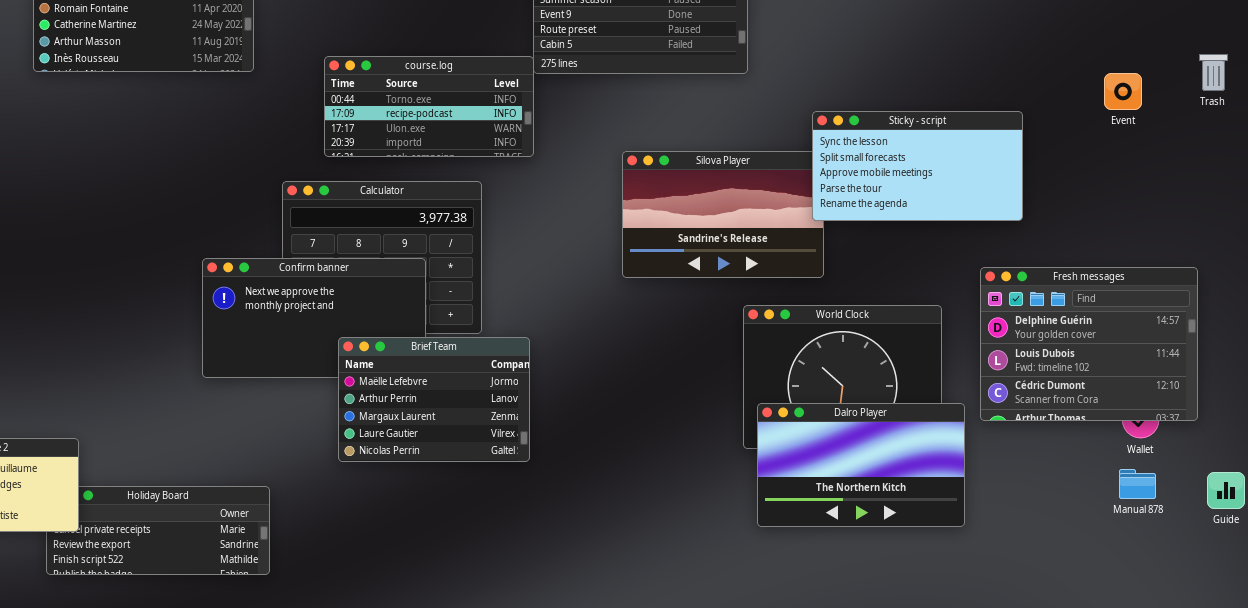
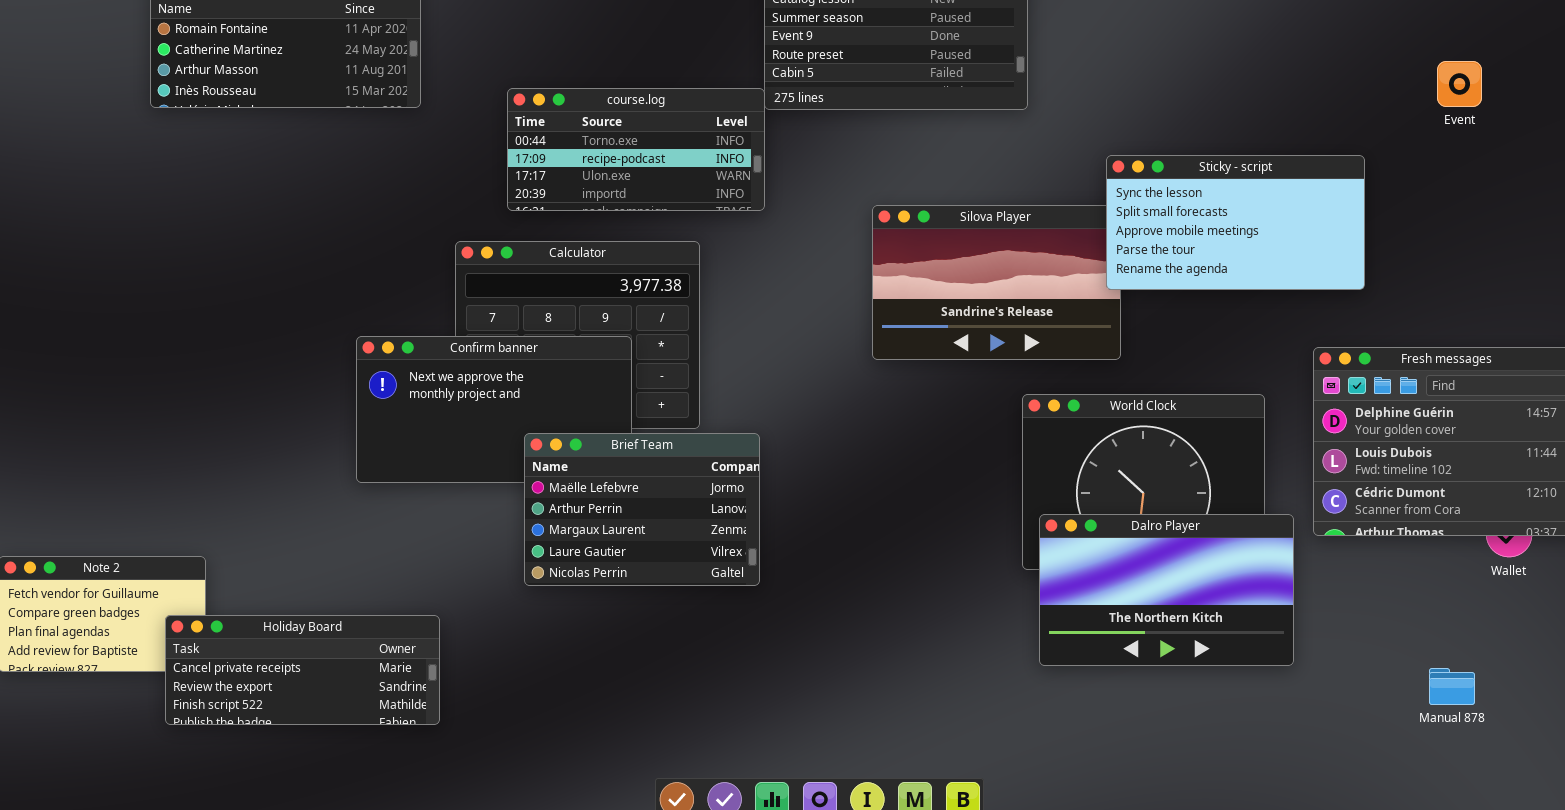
Event: [1104,73,1142,110] -> [1437,61,1482,107], moved
Manual 878: [1119,469,1156,499] -> [1429,668,1475,705], moved
Holiday Board: [46,486,270,575] -> [165,615,440,725], raised

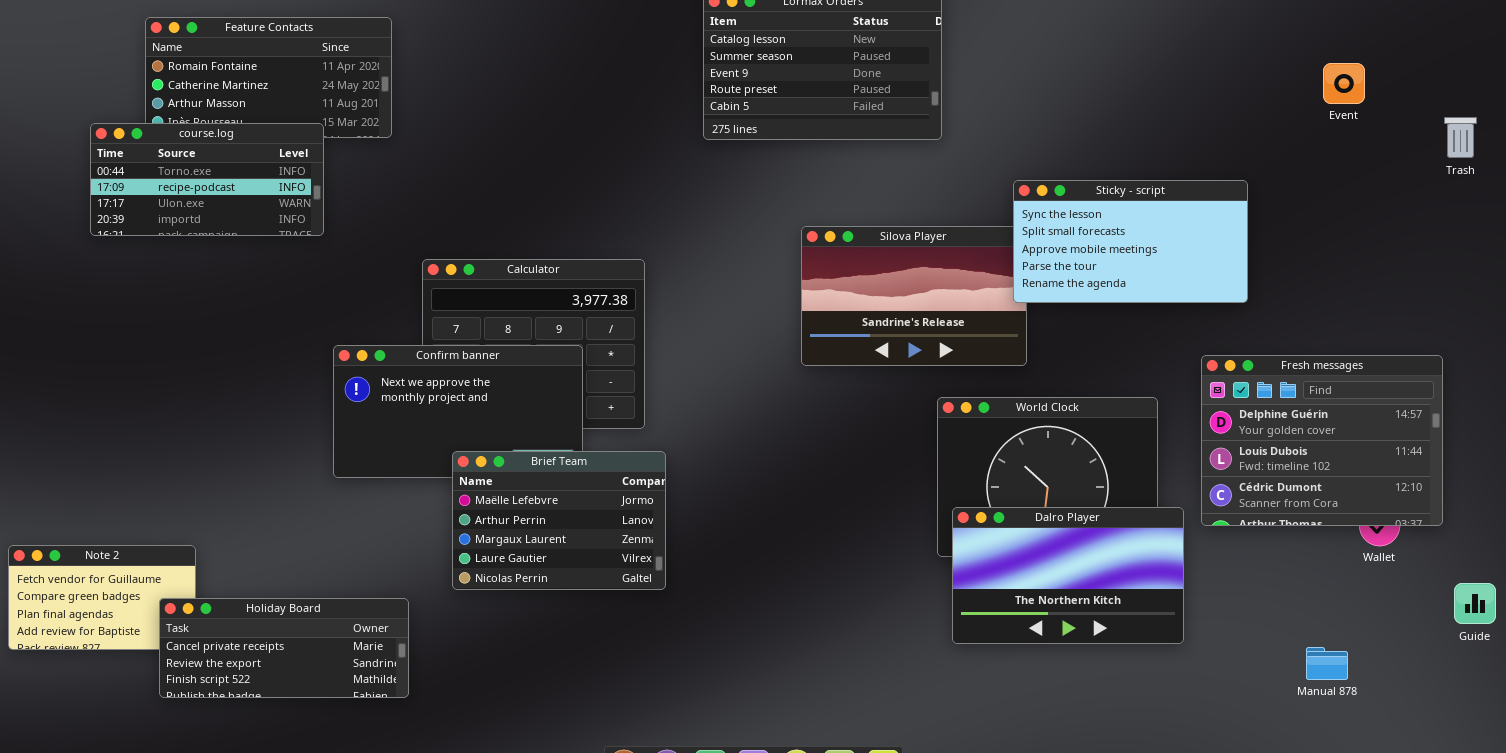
Event: [1437,61,1482,107] -> [1323,63,1365,104], moved
course.log: [507,88,765,211] -> [90,123,324,236], moved
Brief Team: [524,433,760,586] -> [452,451,666,590], moved

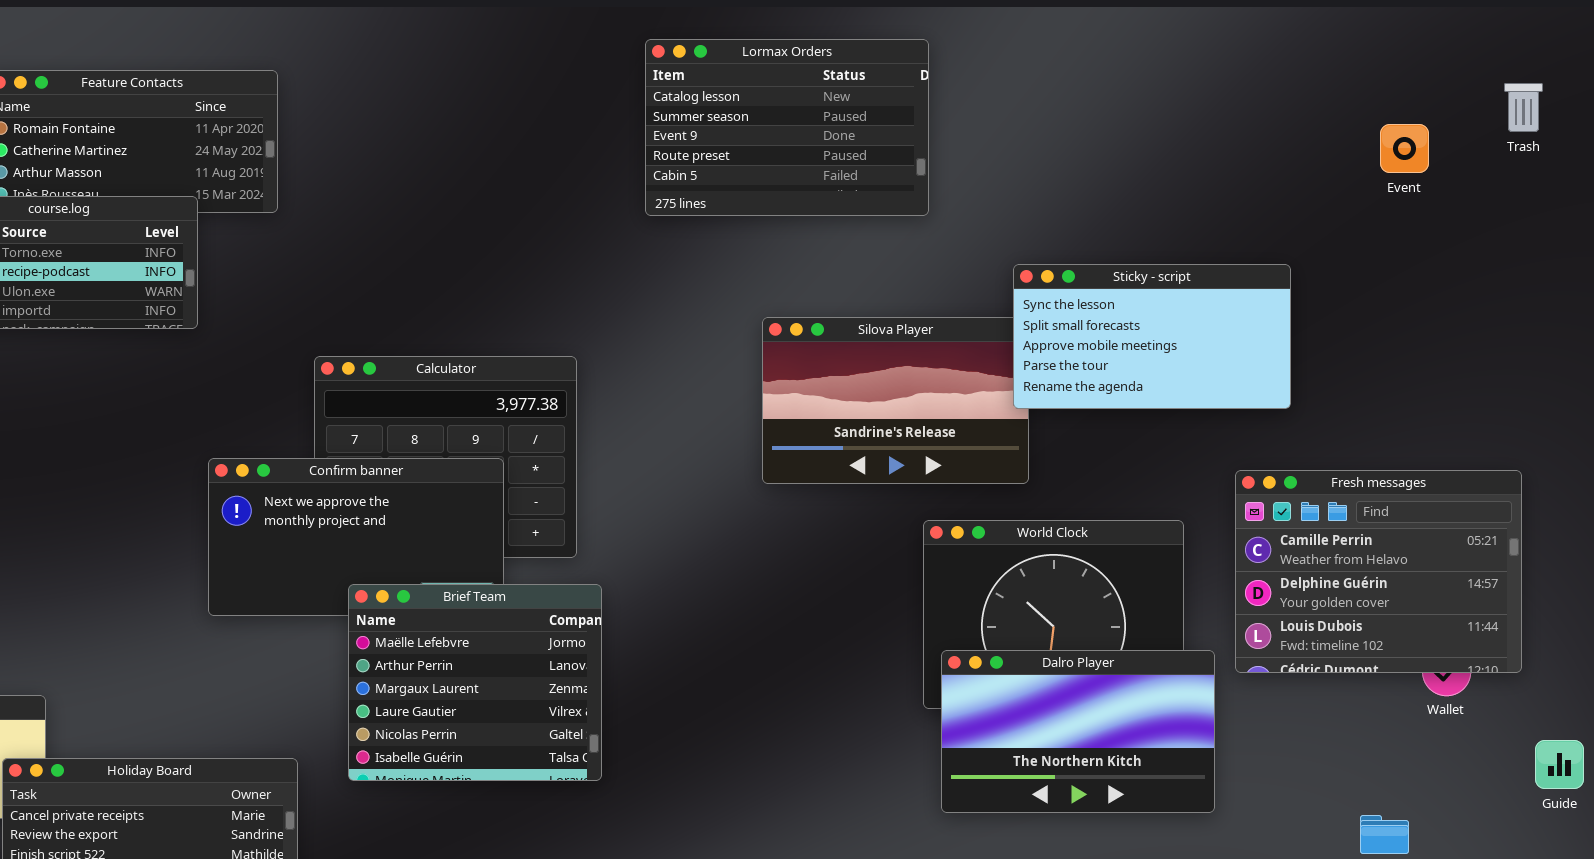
Trash: [1444,117,1477,158] -> [1504,83,1543,132], moved
Fresh messages: [1201,355,1443,526] -> [1235,470,1522,673], scrolled up 1 row
Brief Team: [452,451,666,590] -> [348,584,602,781], resized

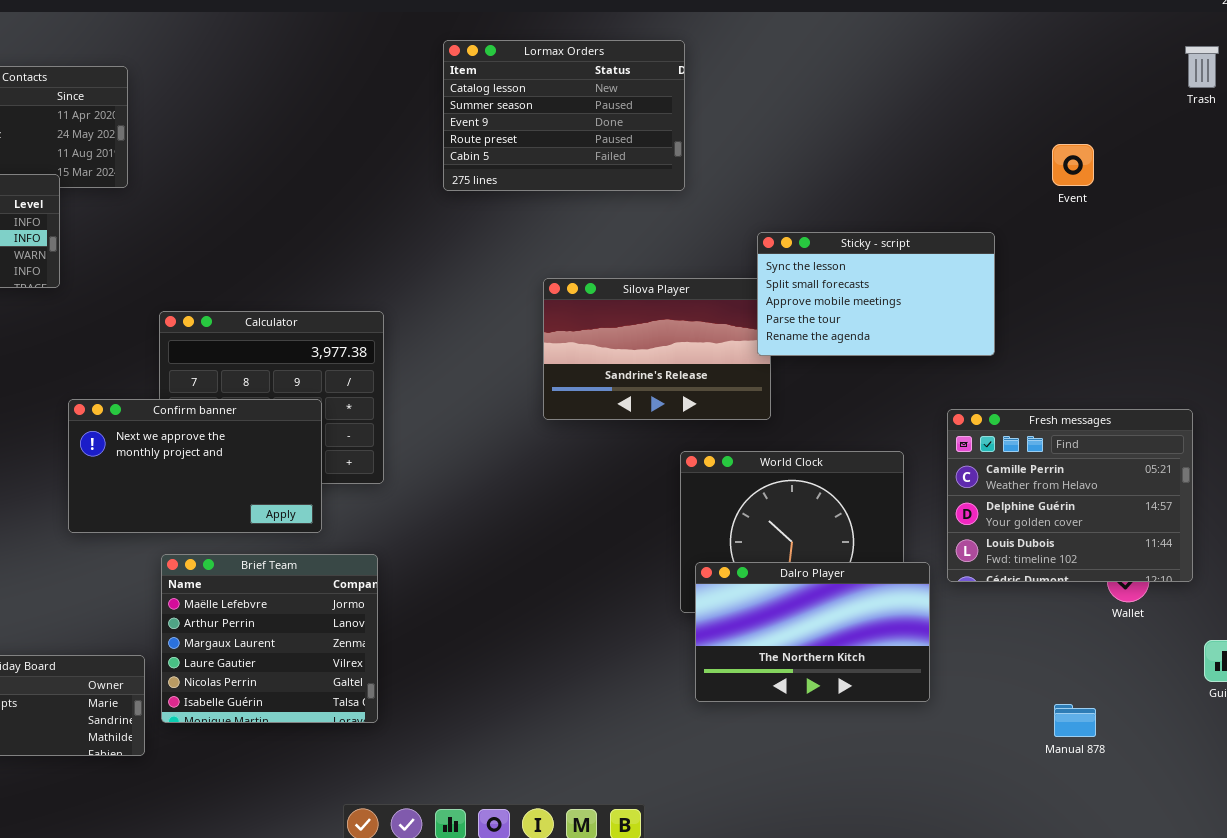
Trash: [1504,83,1543,132] -> [1185,46,1219,88], moved
Event: [1380,124,1429,173] -> [1052,144,1094,186], moved
Brief Team: [348,584,602,781] -> [161,554,378,723], moved

